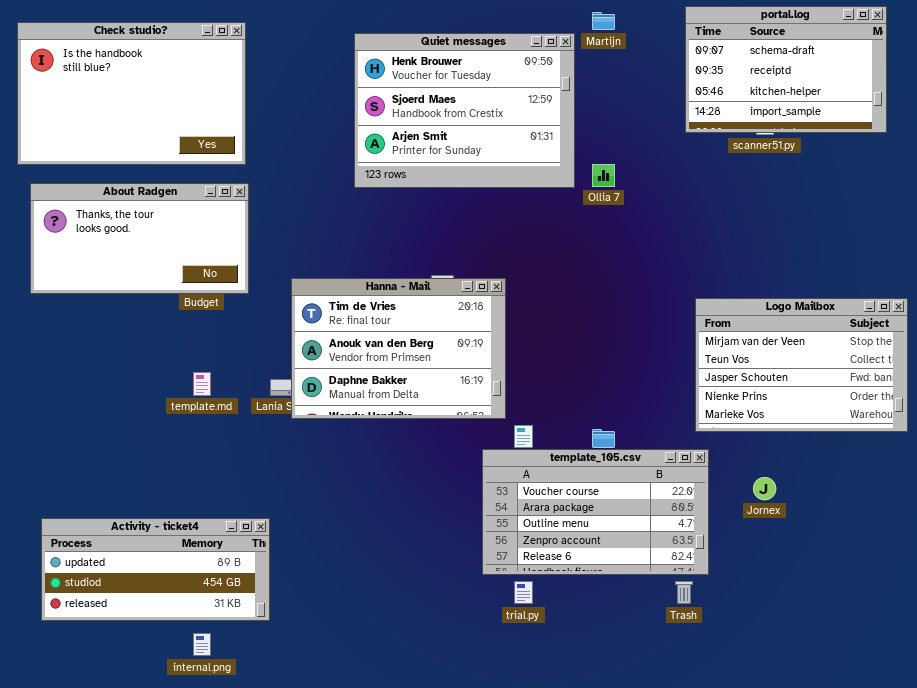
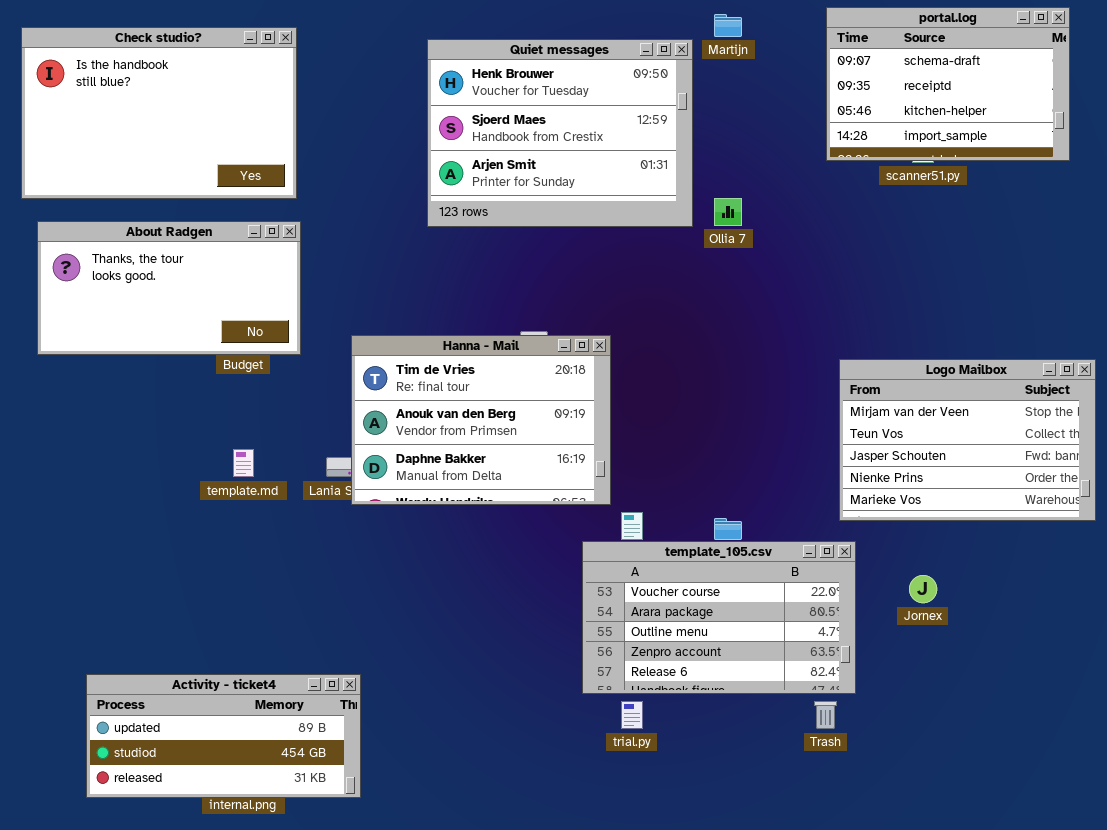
Activity - ticket4: [41,518,270,621] -> [86,674,361,798], moved

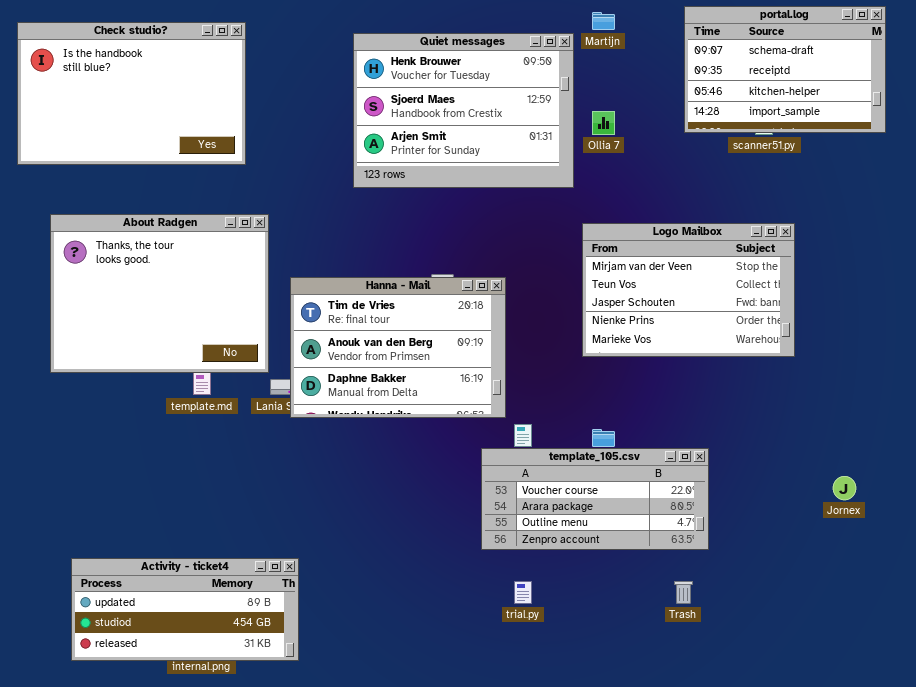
Ollia 7: [714,198,742,226] -> [592,111,615,135], moved
About Radgen: [37,221,301,355] -> [50,214,269,373], moved, resized
Logo Mailbox: [839,359,1096,521] -> [582,223,795,357], moved
template_105.csv: [582,541,856,694] -> [481,448,709,550], resized
Jornex: [909,575,937,603] -> [833,476,856,500], moved

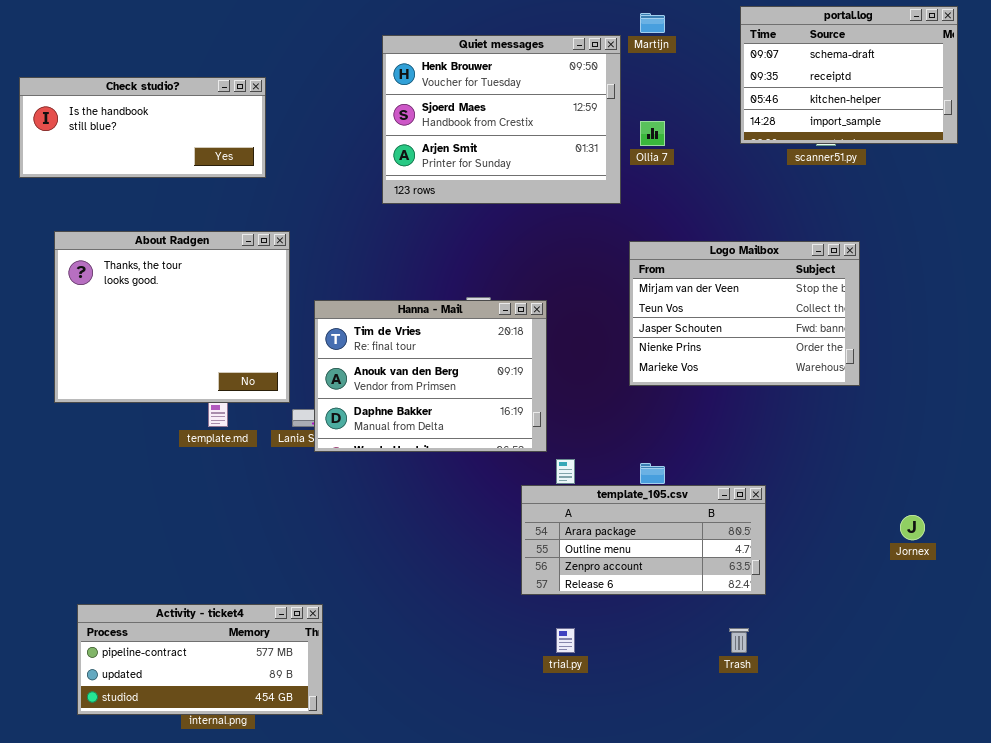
Check studio?: [17,22,246,165] -> [19,77,266,178], resized
template_105.csv: [481,448,709,550] -> [521,485,766,595], scrolled down 1 row
Activity - ticket4: [71,558,299,661] -> [77,604,323,715], scrolled up 1 row

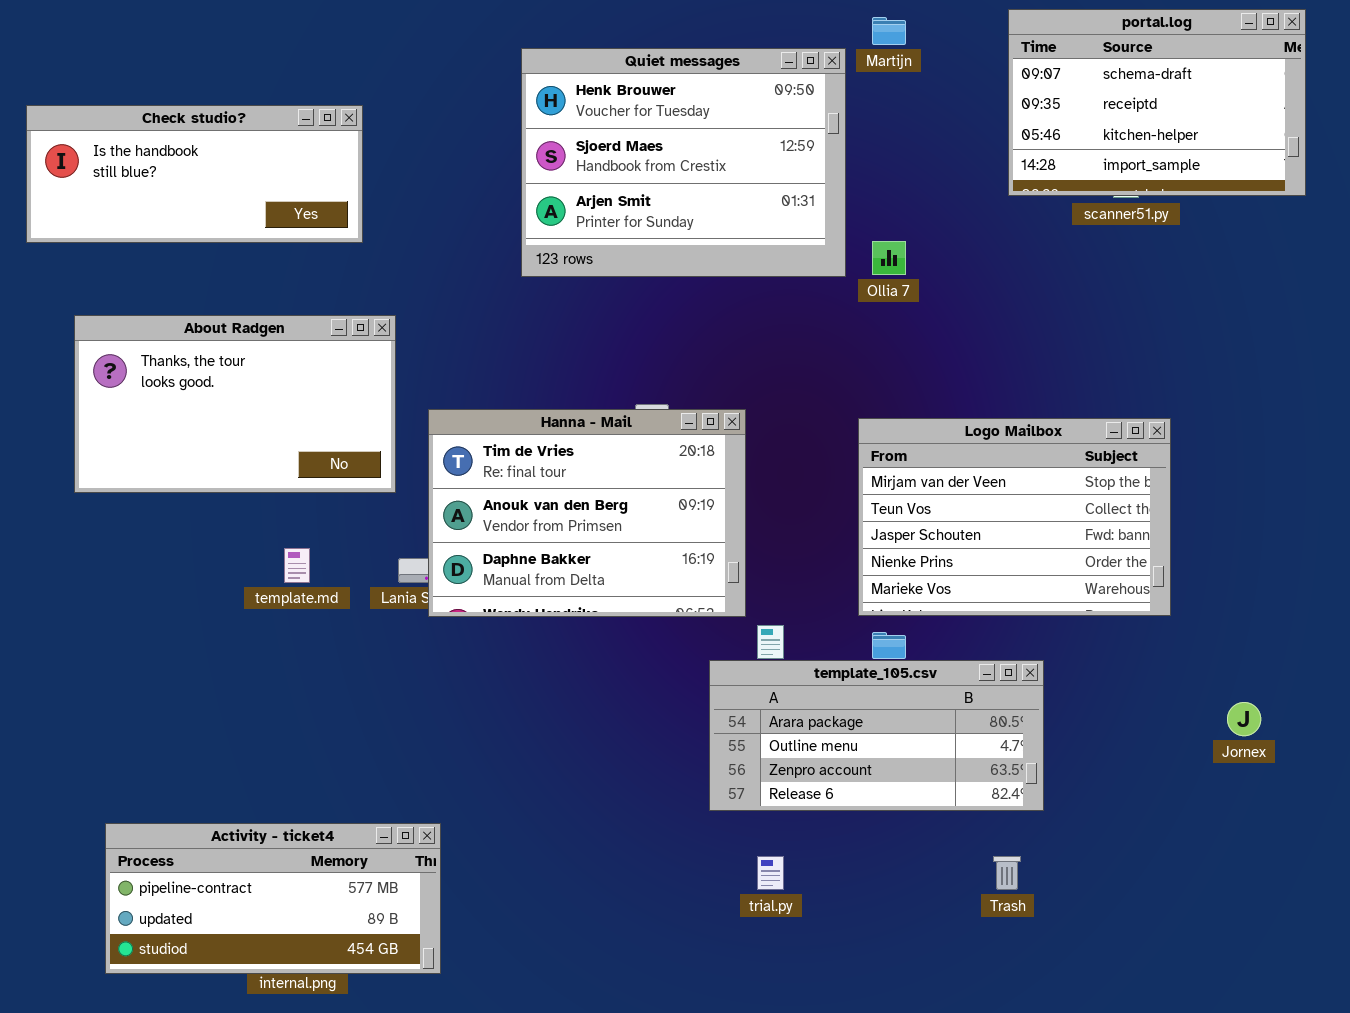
Ollia 7: [640,121,665,146] -> [872,241,906,275], moved
About Radgen: [54,231,290,403] -> [74,315,396,493], resized
Logo Mailbox: [629,241,860,386] -> [858,418,1171,616], moved

